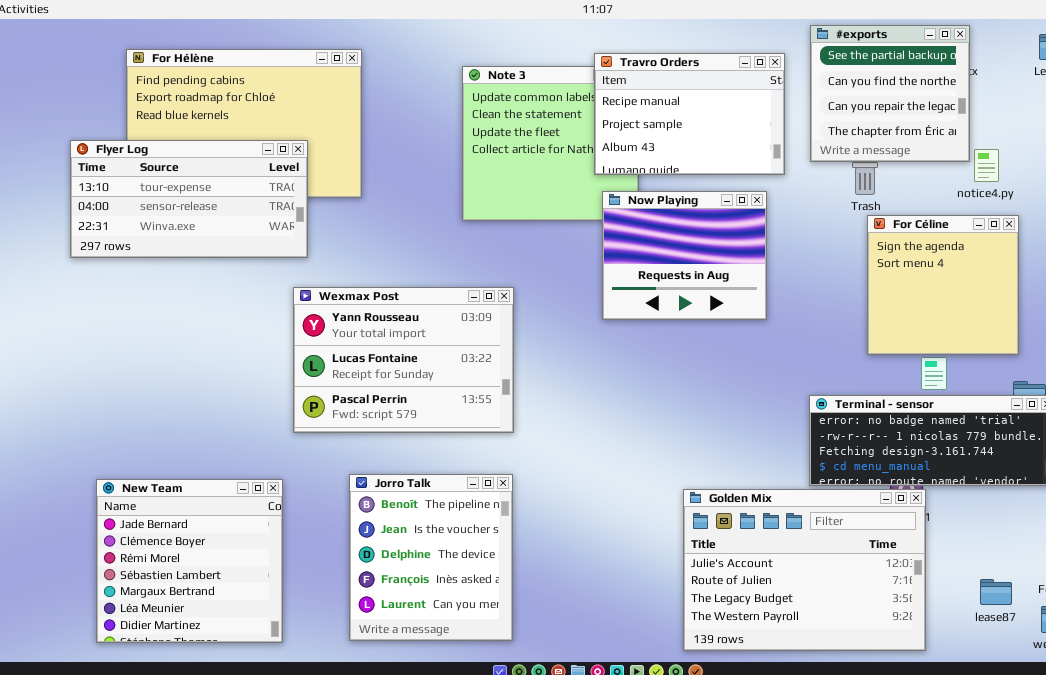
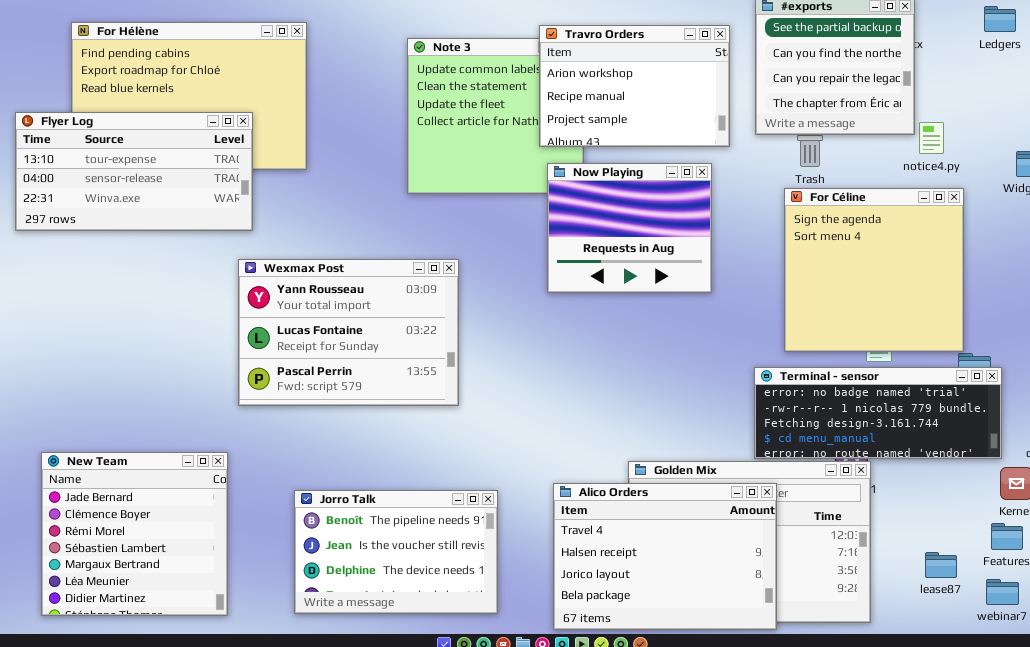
Travro Orders: [594,53,785,175] -> [539,25,730,147], scrolled up 1 row
For Céline: [867,215,1019,355] -> [784,188,964,352], resized
Jorro Talk: [349,474,513,641] -> [294,490,498,614], resized
Alico Orders: none -> [553,483,777,630], opened

